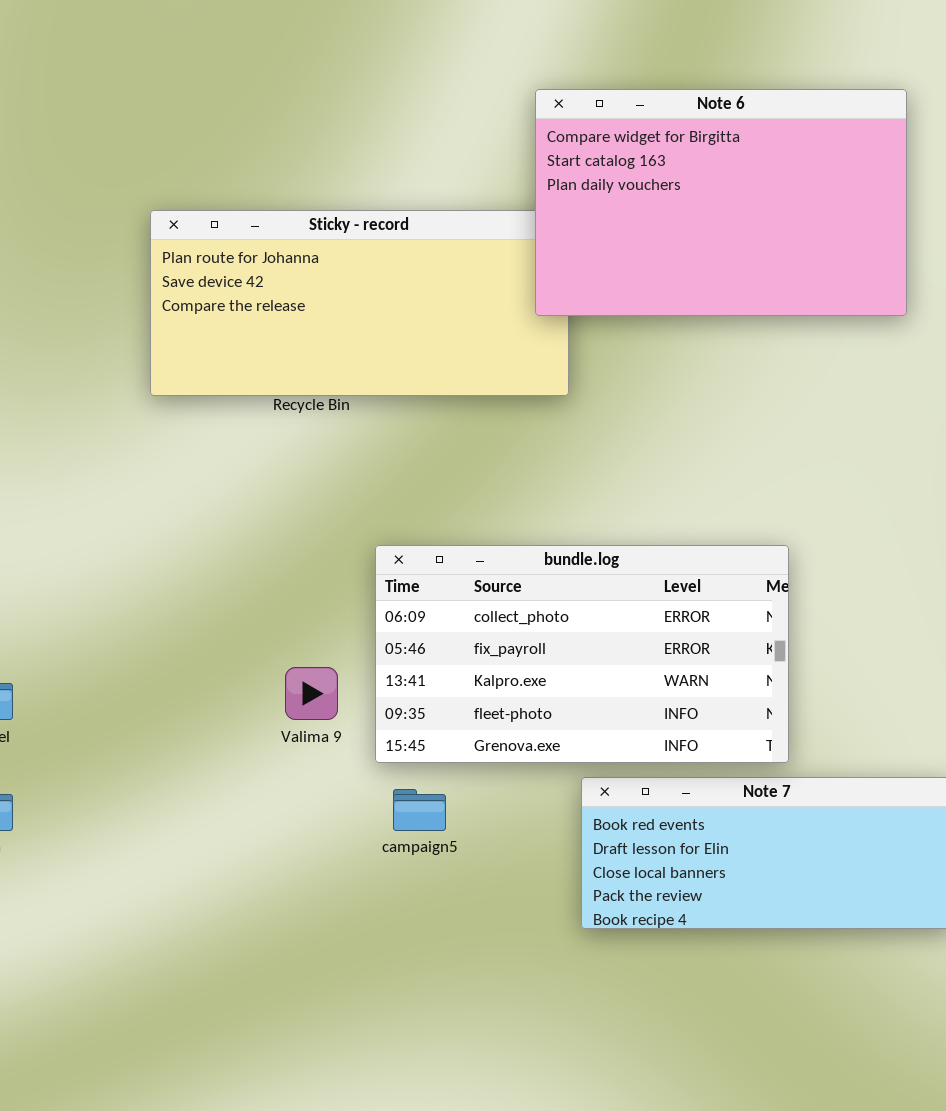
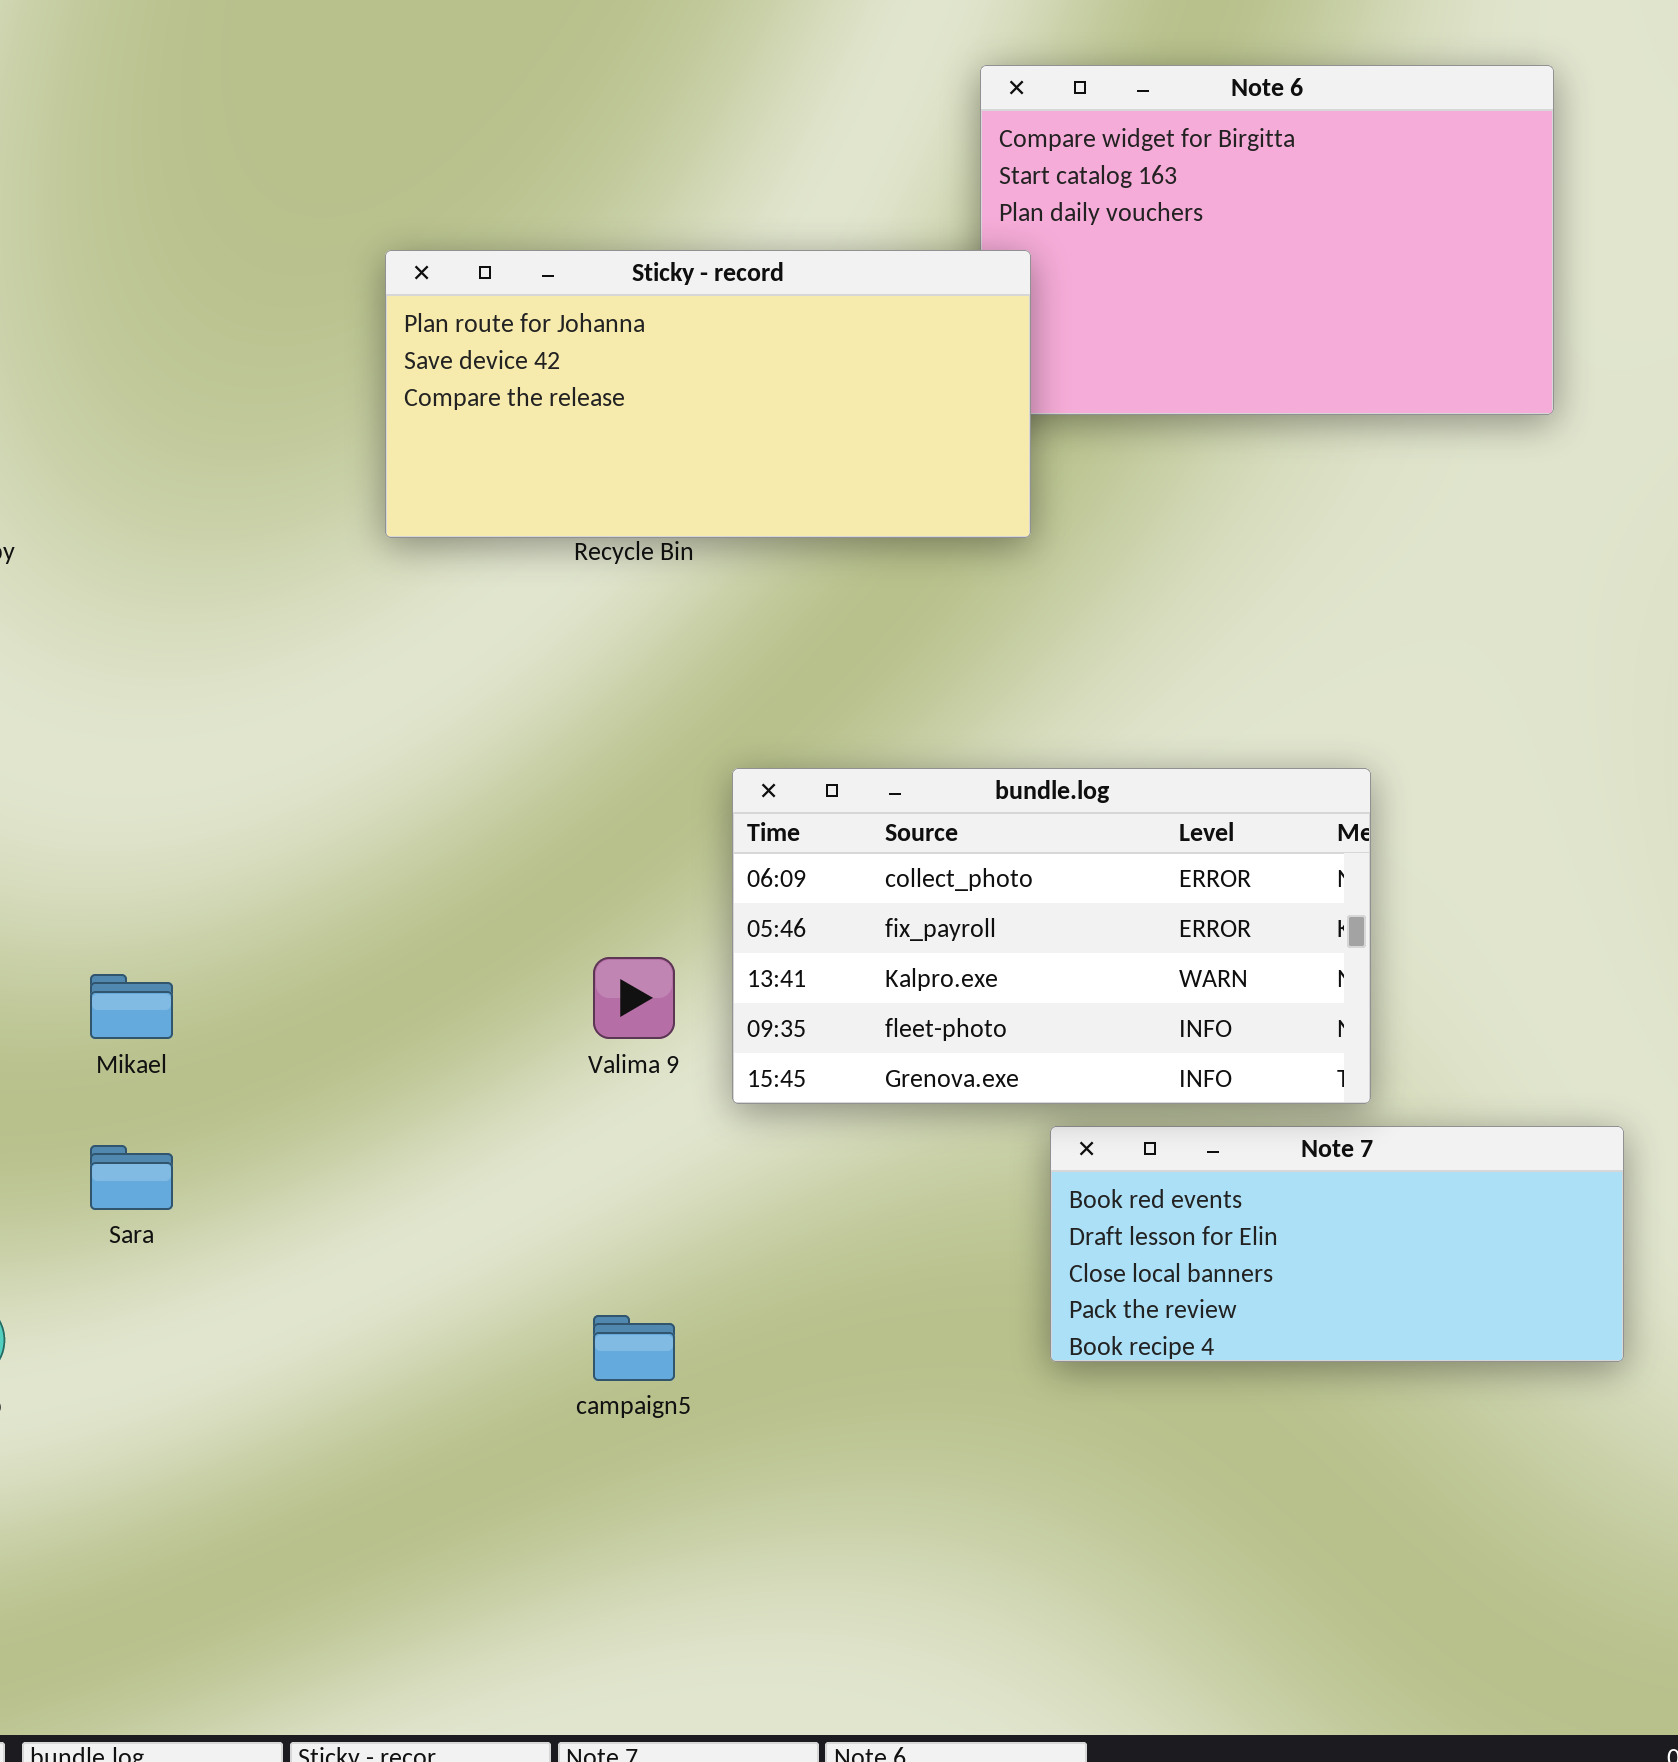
Sticky - record: [150,210,569,396] -> [385,250,1031,538], raised
campaign5: [393,789,446,831] -> [593,1315,675,1381], moved

